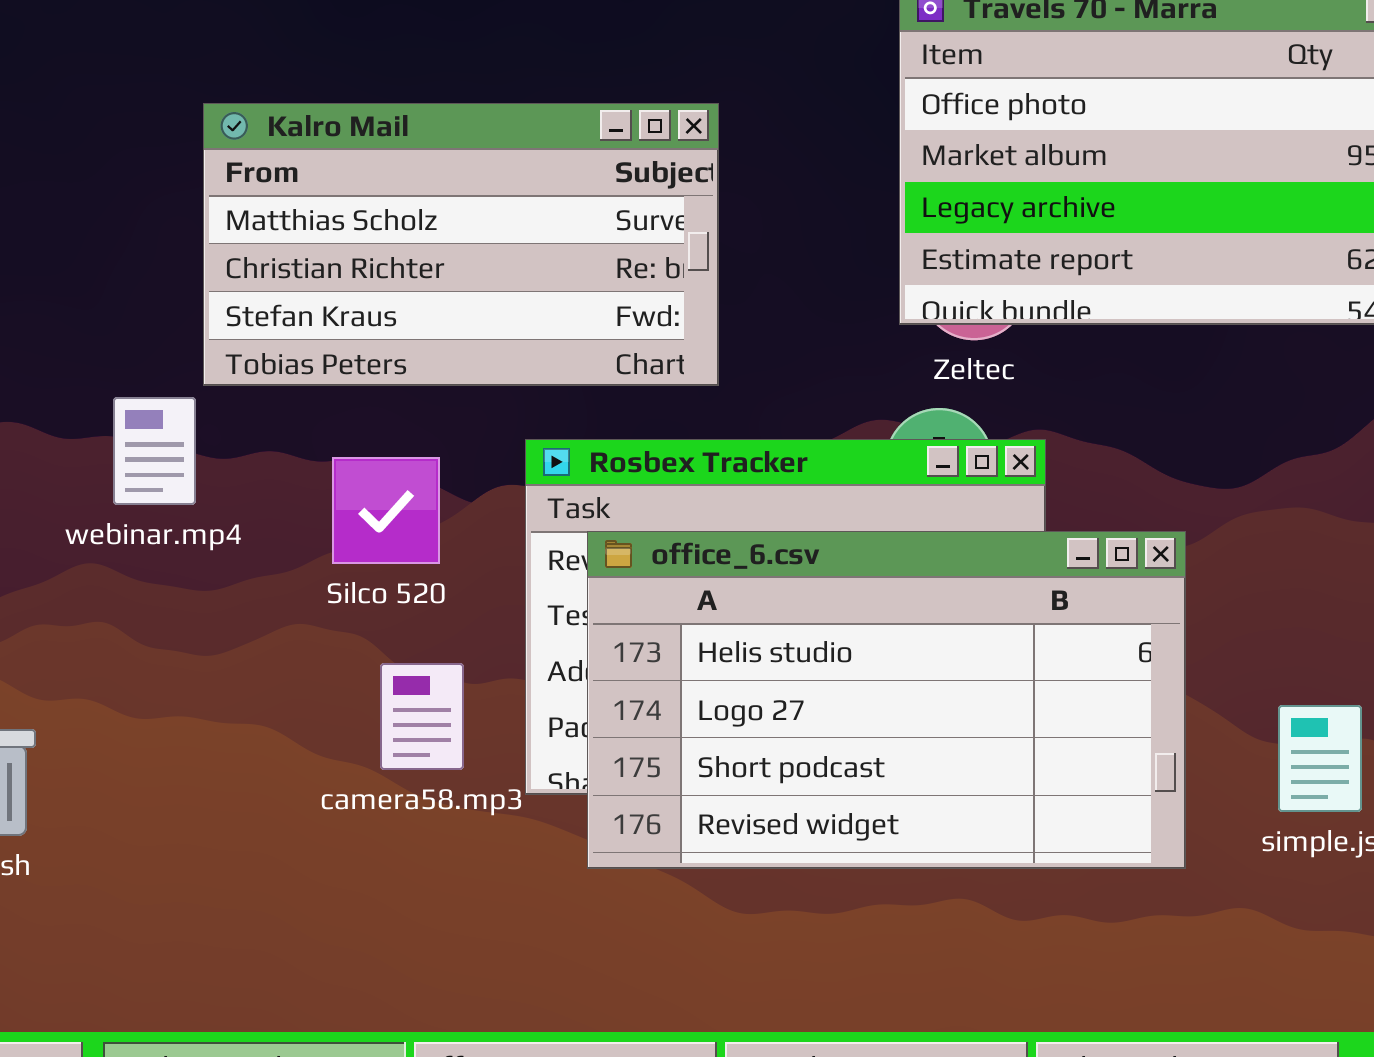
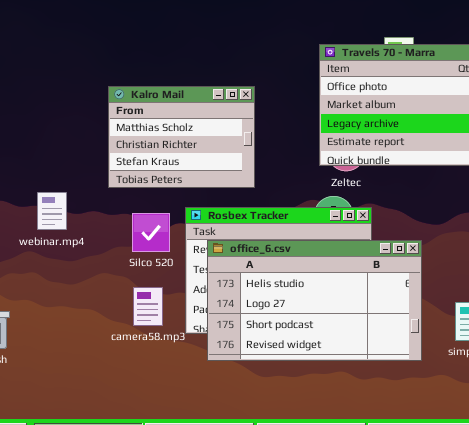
Kalro Mail: [203,103,719,386] -> [108,86,255,188], resized
Silco 520: [332,457,440,564] -> [132,213,170,252], moved

